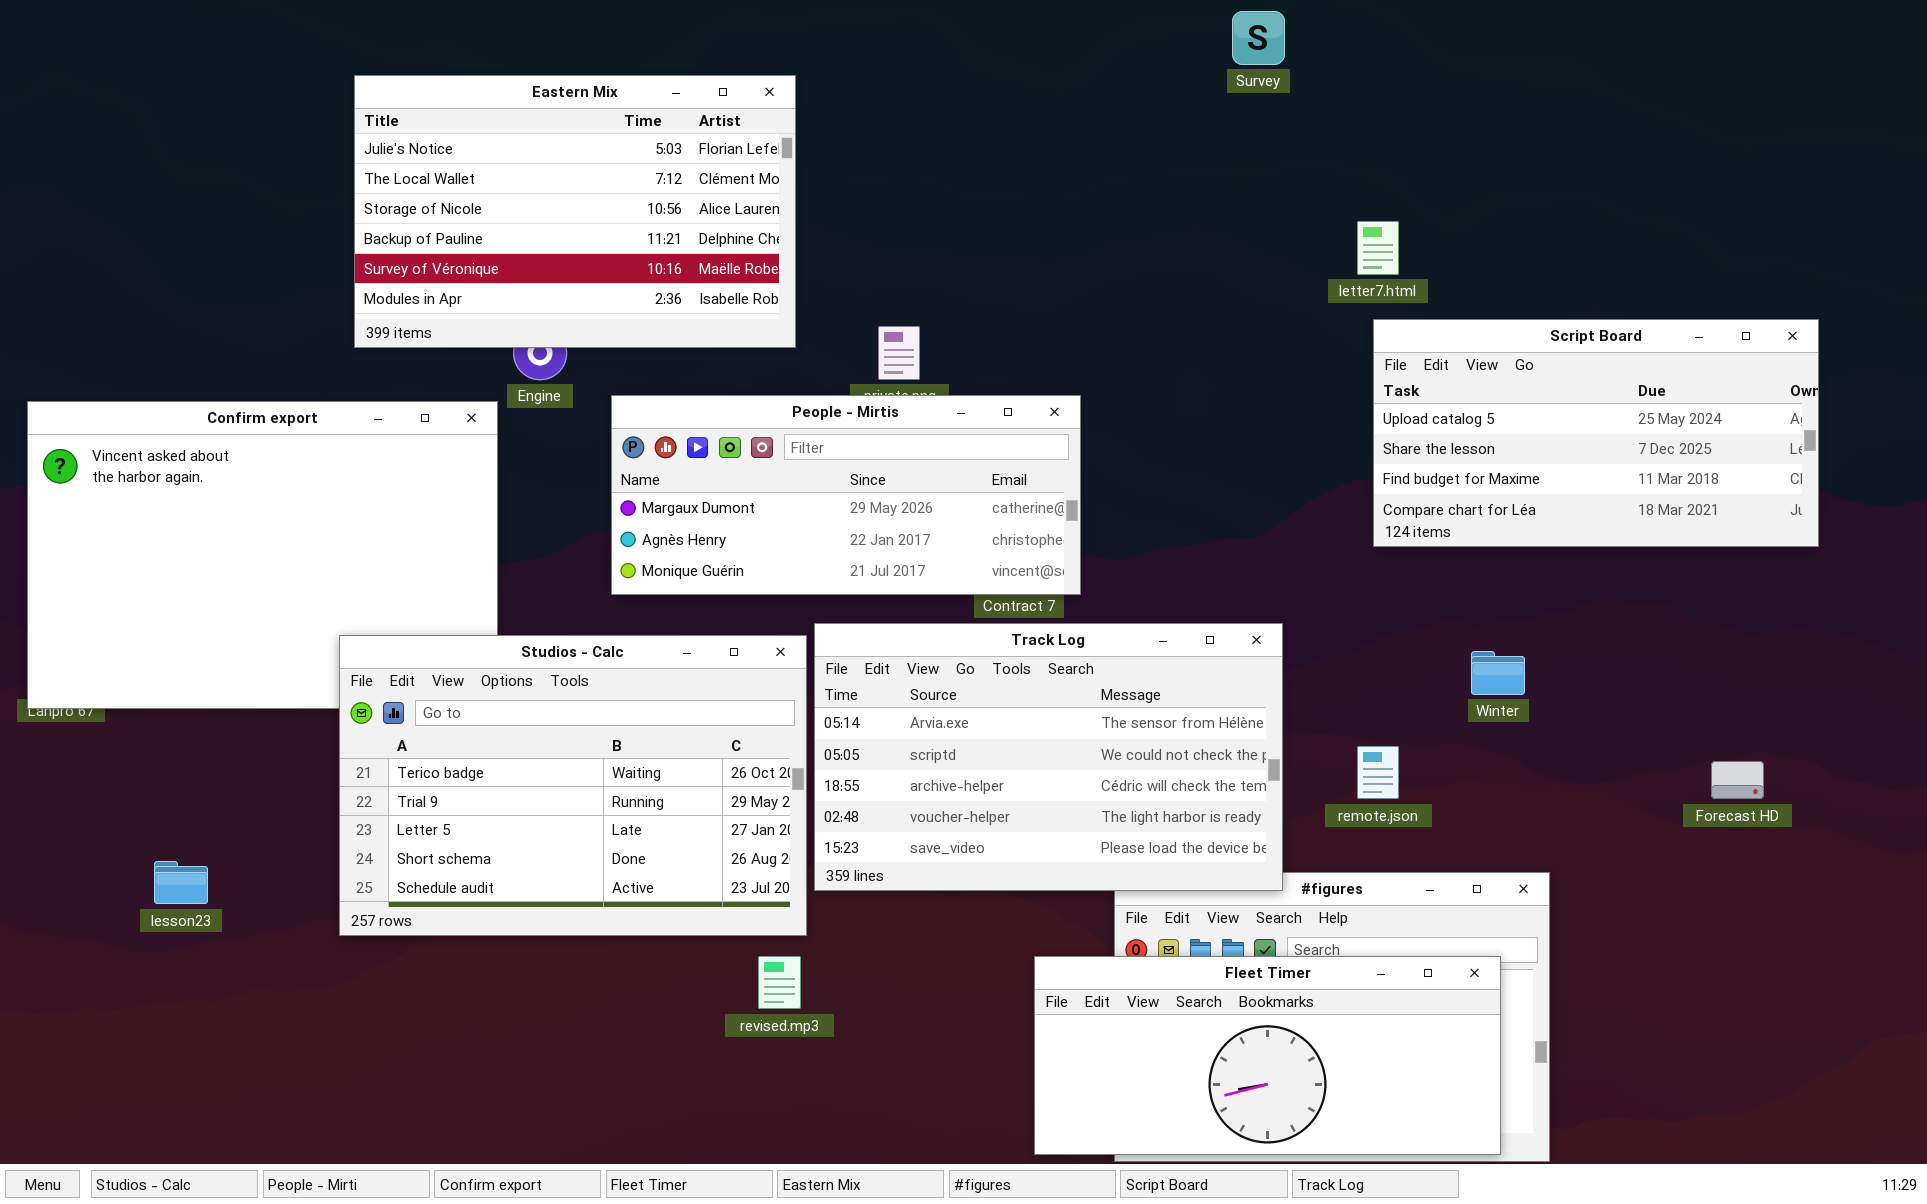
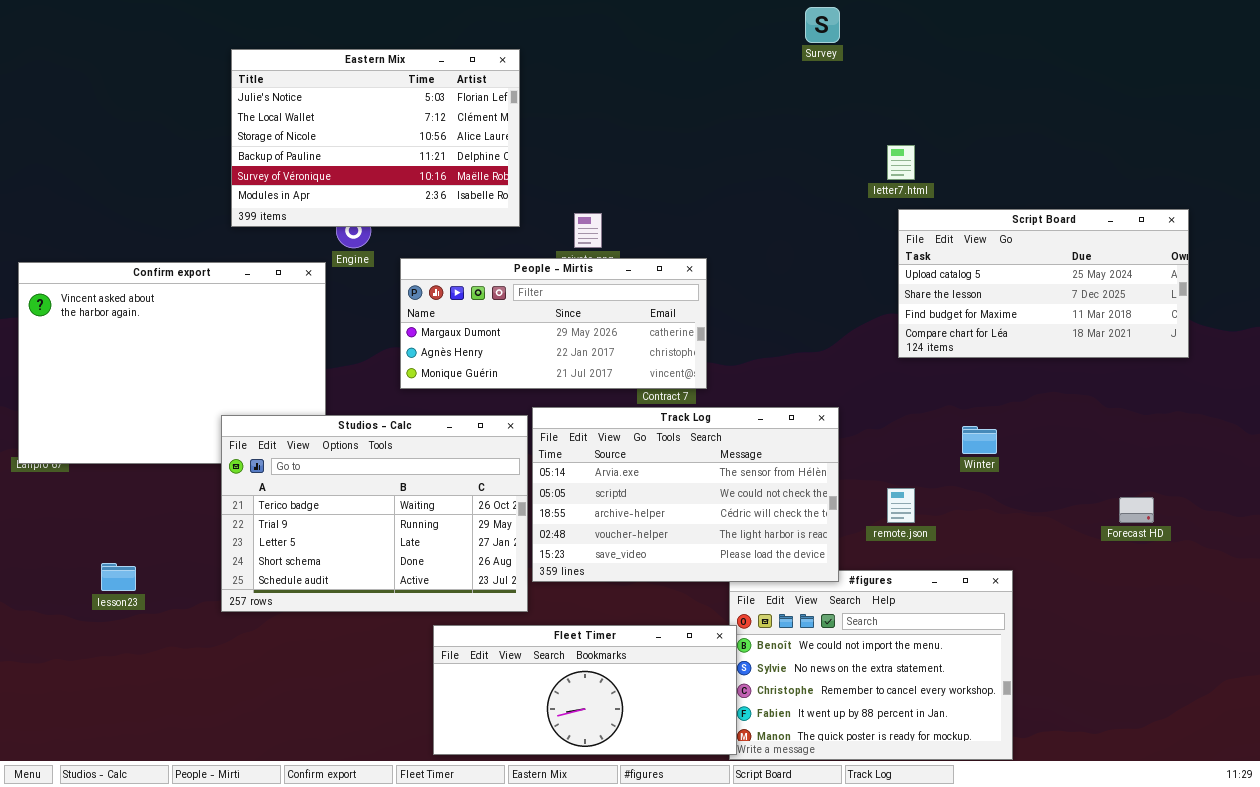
Fleet Timer: [1034,956,1501,1155] -> [433,625,737,755], moved

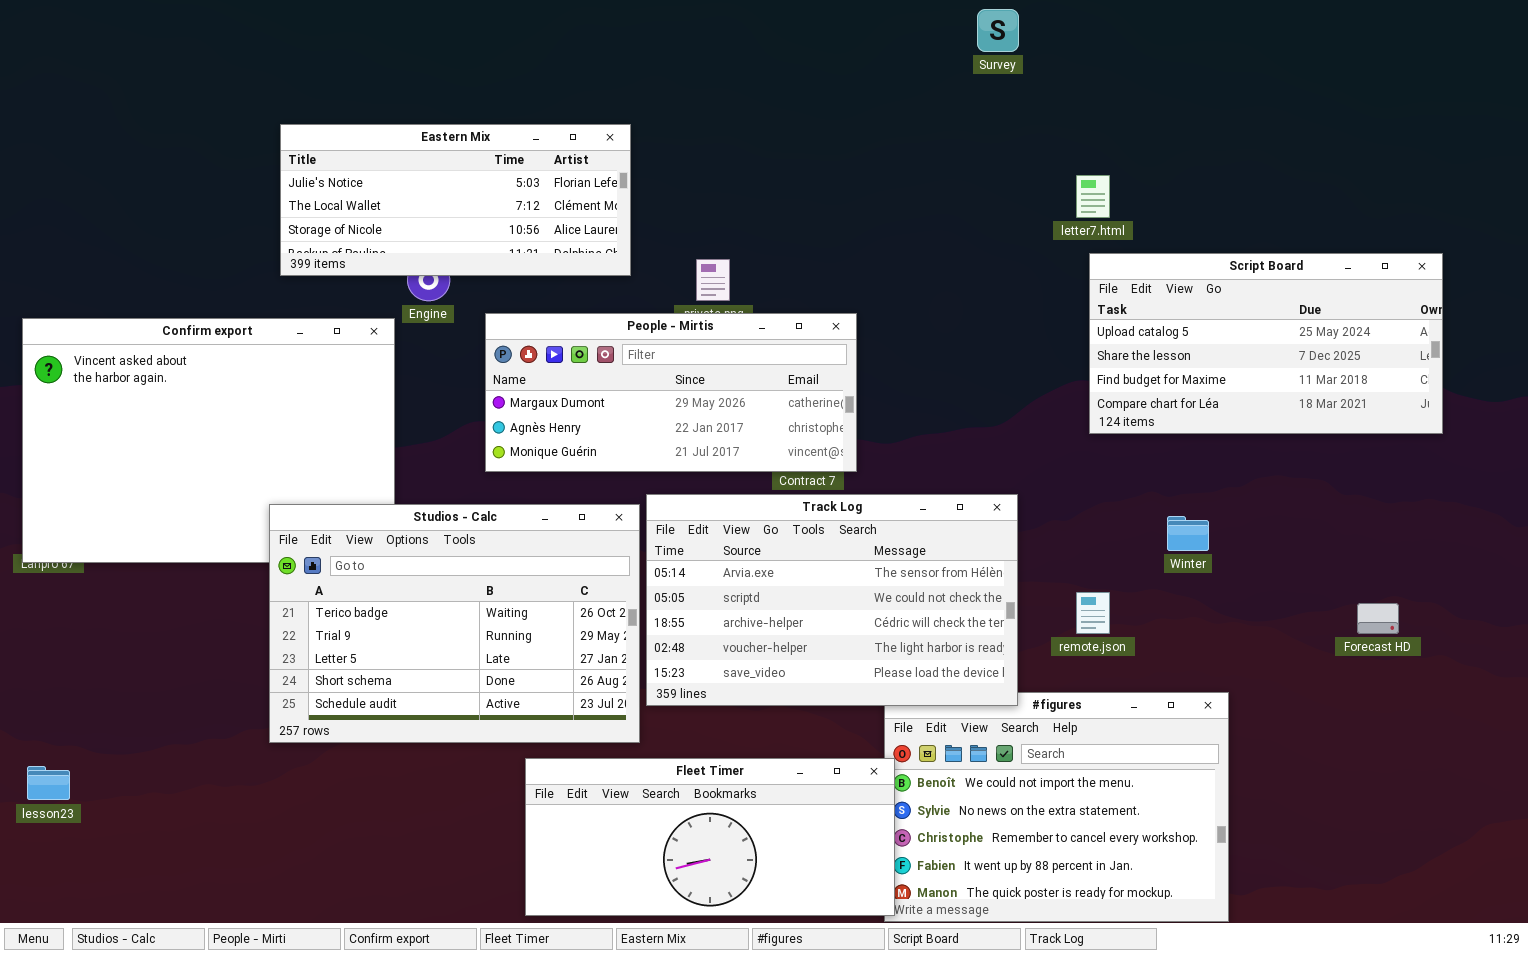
Eastern Mix: [231,49,520,227] -> [280,124,631,276], resized
lesson23: [101,563,136,591] -> [27,766,70,800], moved

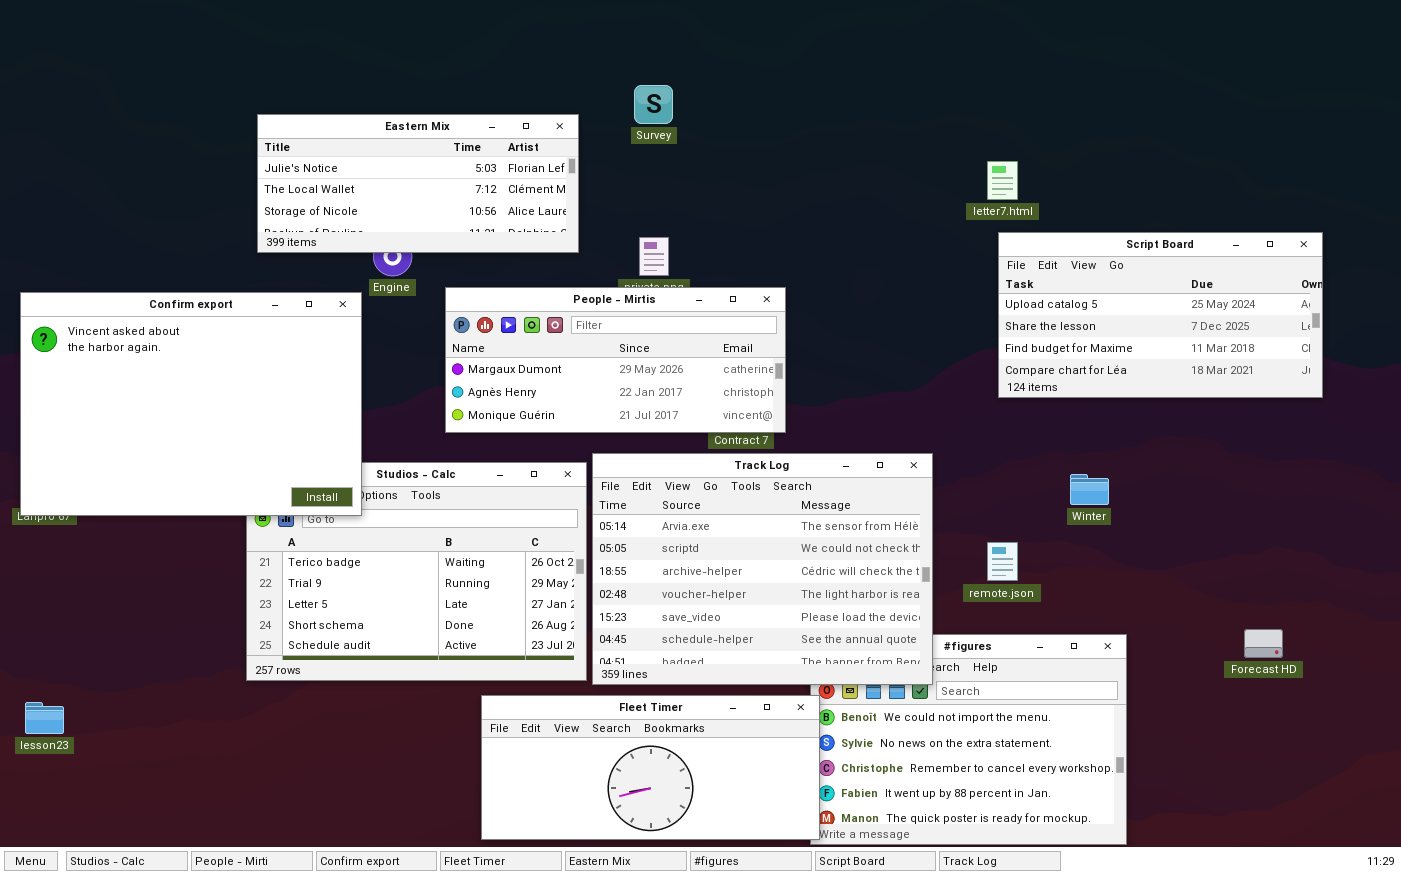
Survey: [977,9,1019,52] -> [634,85,673,124], moved
Confirm export: [22,318,395,563] -> [20,292,362,516], raised
Track Log: [646,494,1018,706] -> [592,453,933,685], resized
Forecast HD: [1357,603,1399,634] -> [1244,629,1283,658], moved

